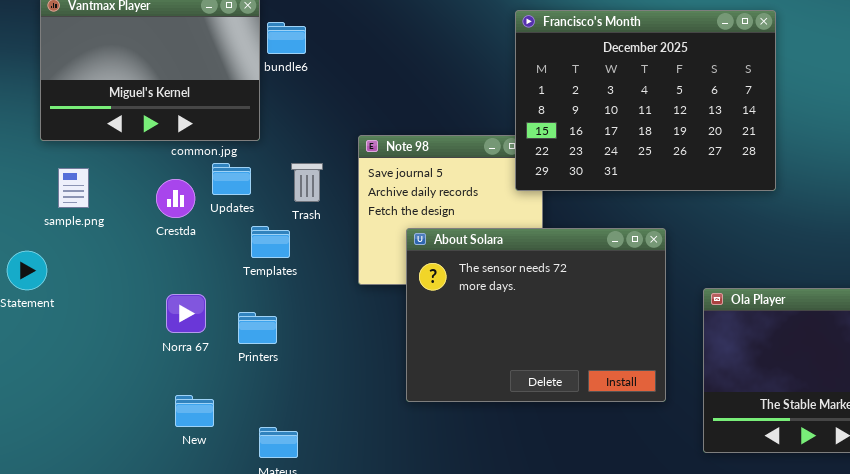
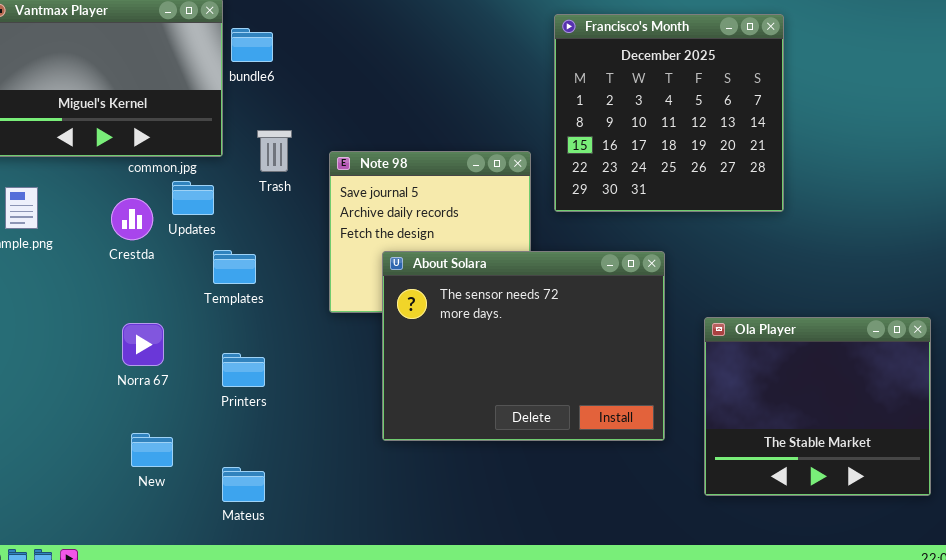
Francisco's Month: [515,10,776,191] -> [554,14,784,212], resized
Trash: [291,163,323,202] -> [257,130,292,172], moved
Printers: [238,312,277,344] -> [222,353,265,387], moved

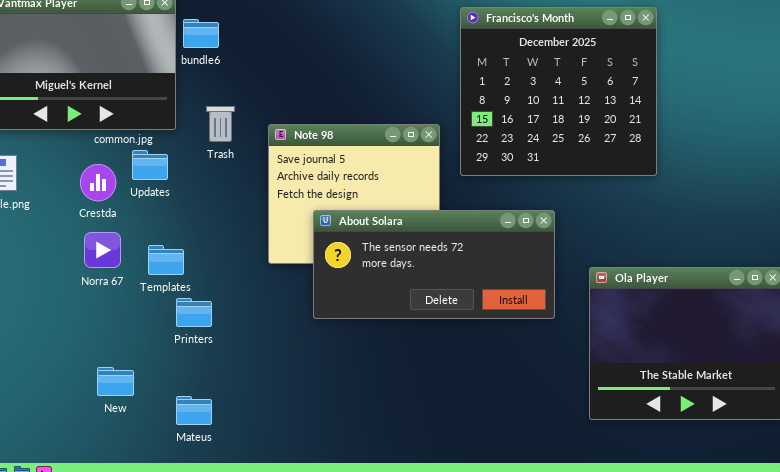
Templates: [213,250,256,284] -> [148,245,184,275], moved
About Solara: [382,251,665,441] -> [313,210,555,319], resized
Norra 67: [122,323,164,366] -> [84,232,121,268], moved

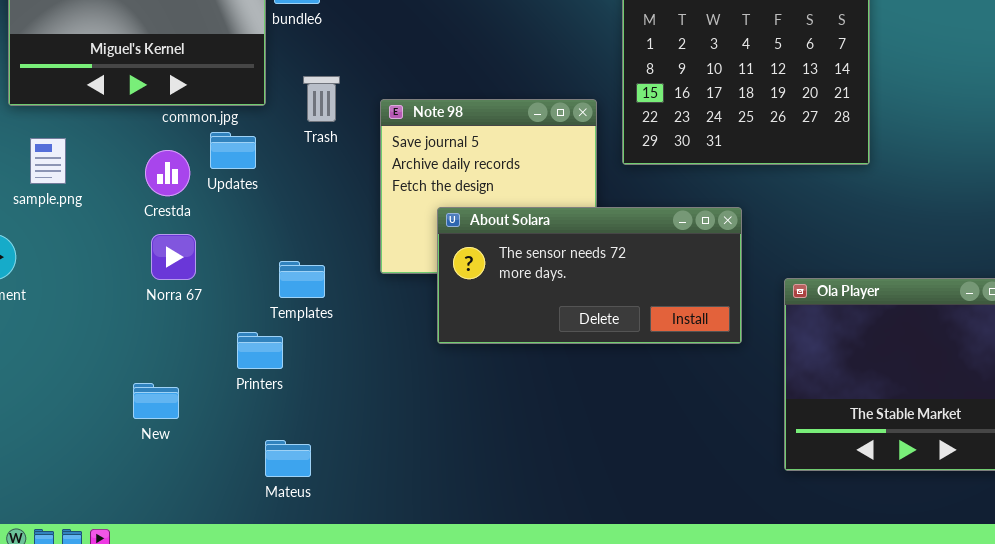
Templates: [148,245,184,275] -> [279,261,325,298], moved
Printers: [176,298,212,327] -> [237,332,283,369], moved
New: [97,367,134,396] -> [133,383,179,419], moved

